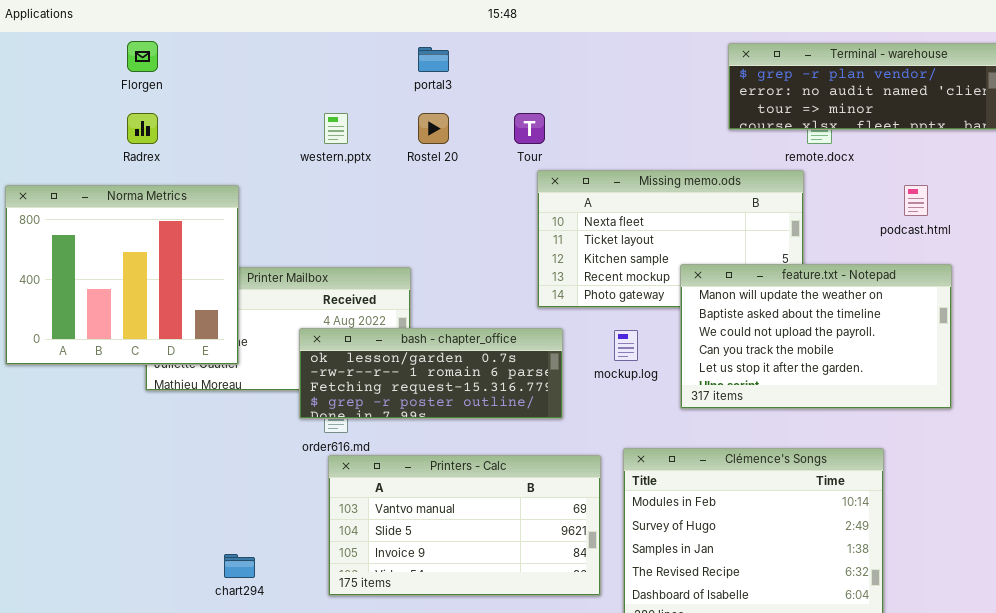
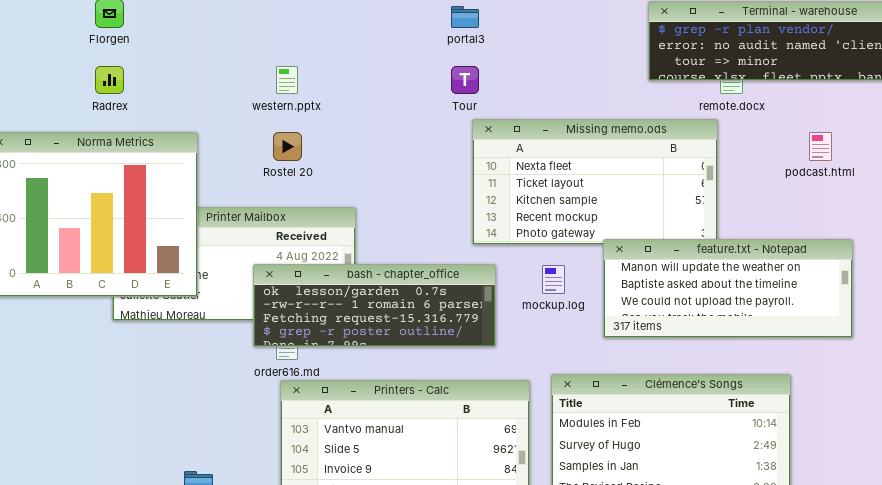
portal3: [418,47,449,72] -> [451,6,479,28], moved
Rostel 20: [418,113,449,144] -> [273,132,302,161], moved
feature.txt - Notepad: [680,264,952,409] -> [603,239,853,338], resized

